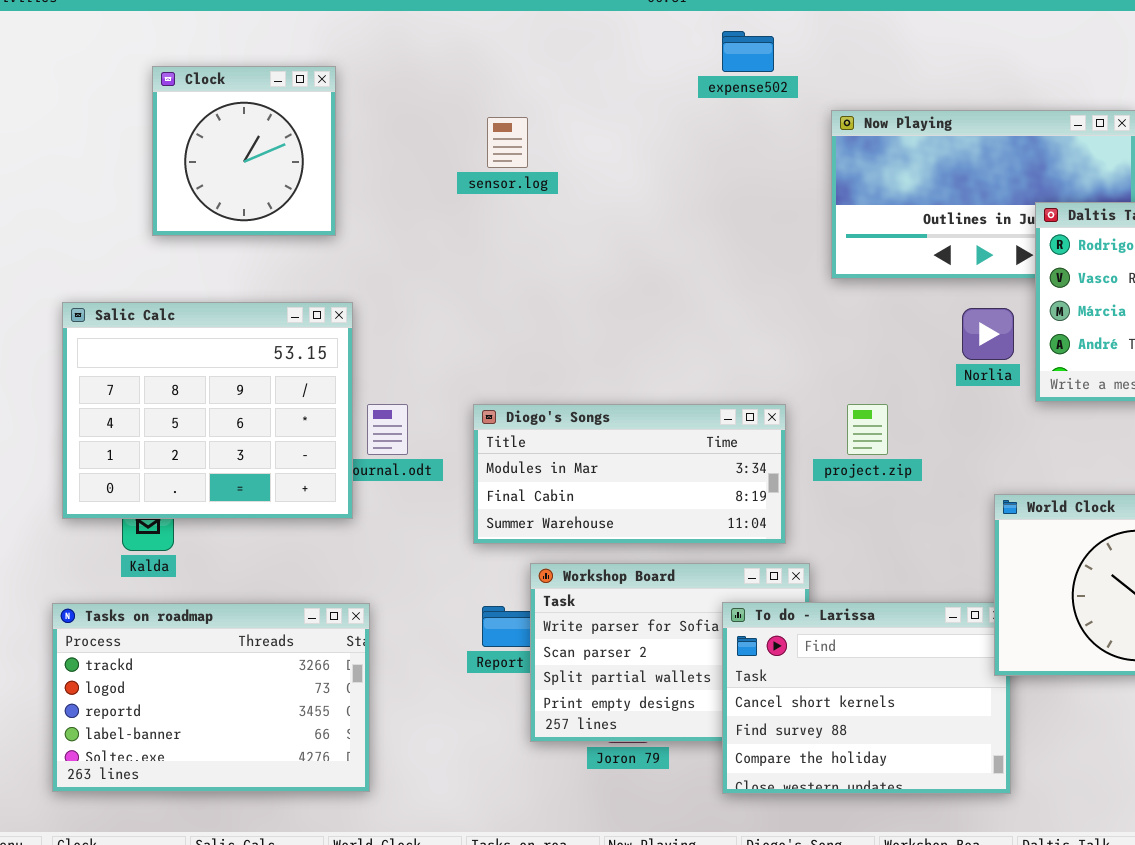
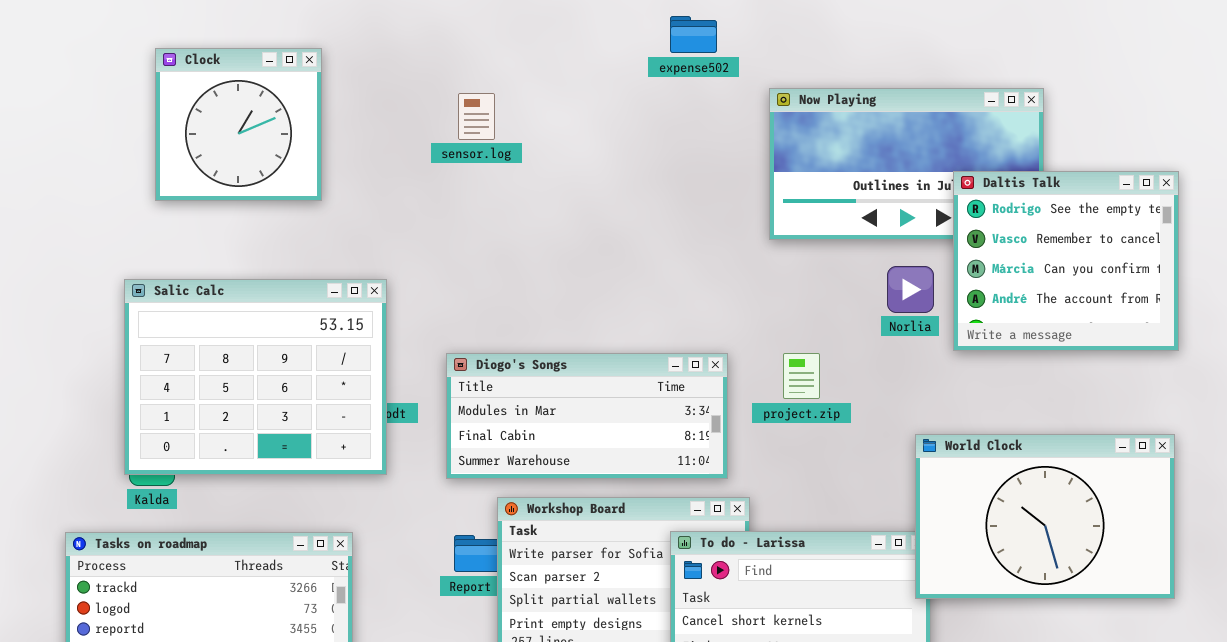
Salic Calc: [62,302,353,519] -> [124,279,387,475], moved

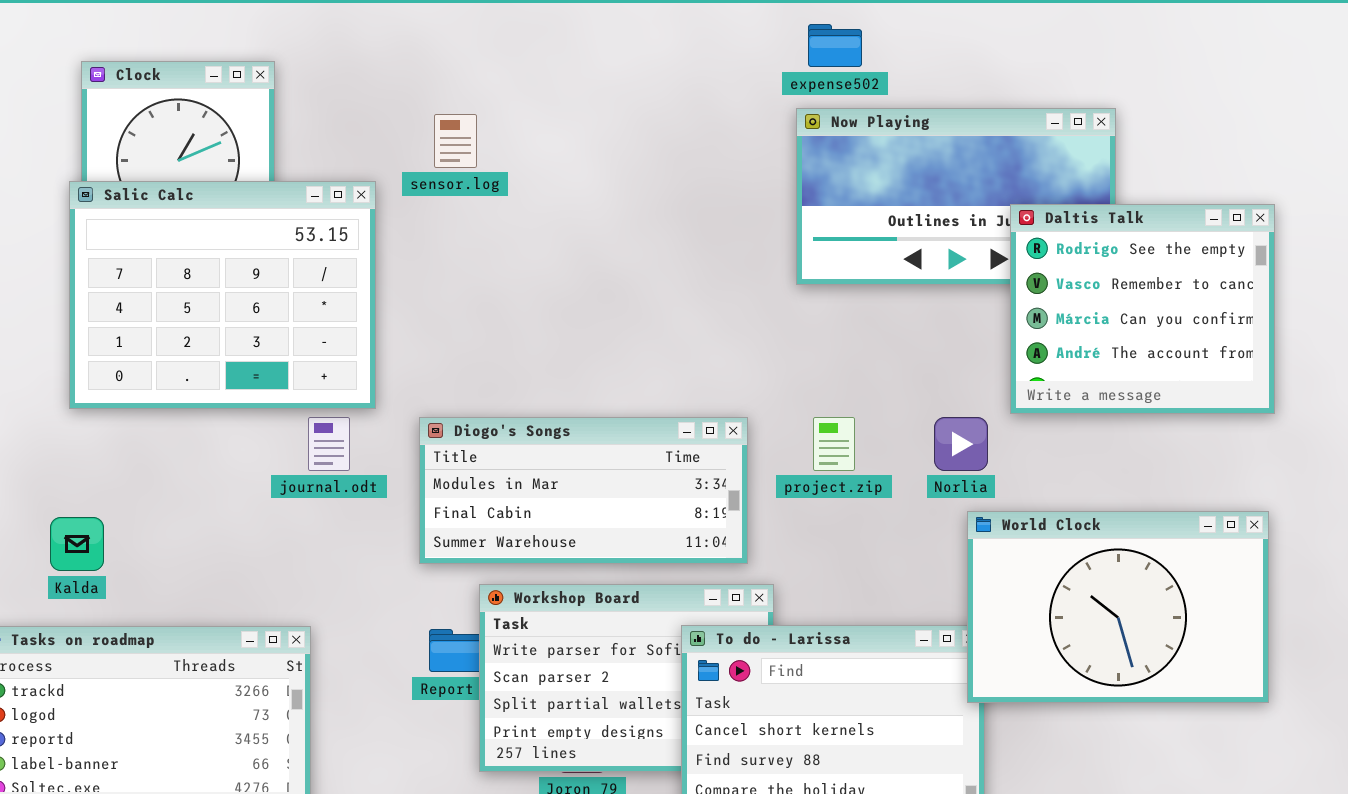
expense502: [670,16,717,53] -> [808,24,862,67], moved
Norlia: [887,266,934,313] -> [934,417,988,471], moved
Salic Calc: [124,279,387,475] -> [69,181,376,409], moved

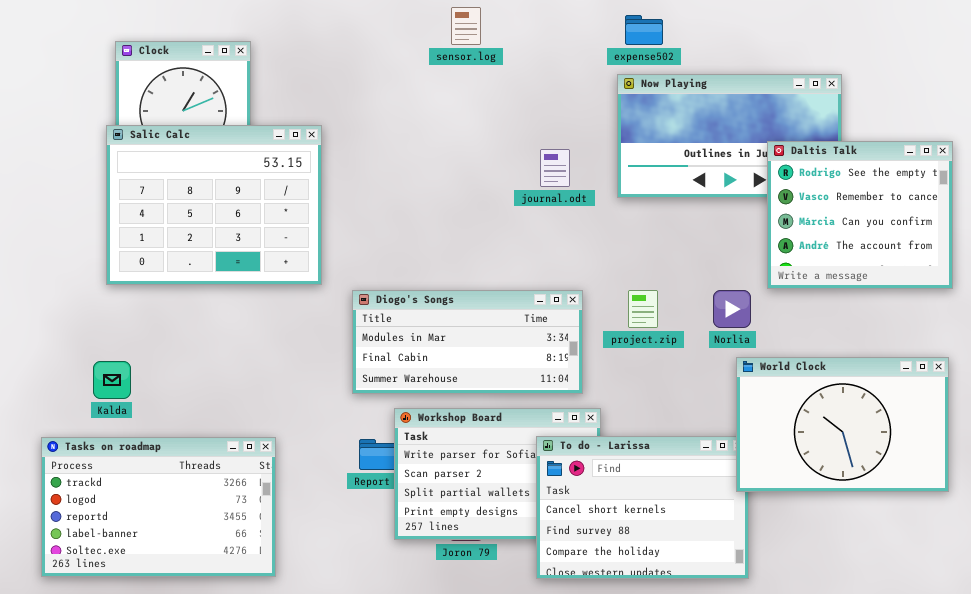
sensor.log: [434,114,477,168] -> [451,7,481,45], moved
journal.odt: [308,417,350,471] -> [540,149,570,187], moved

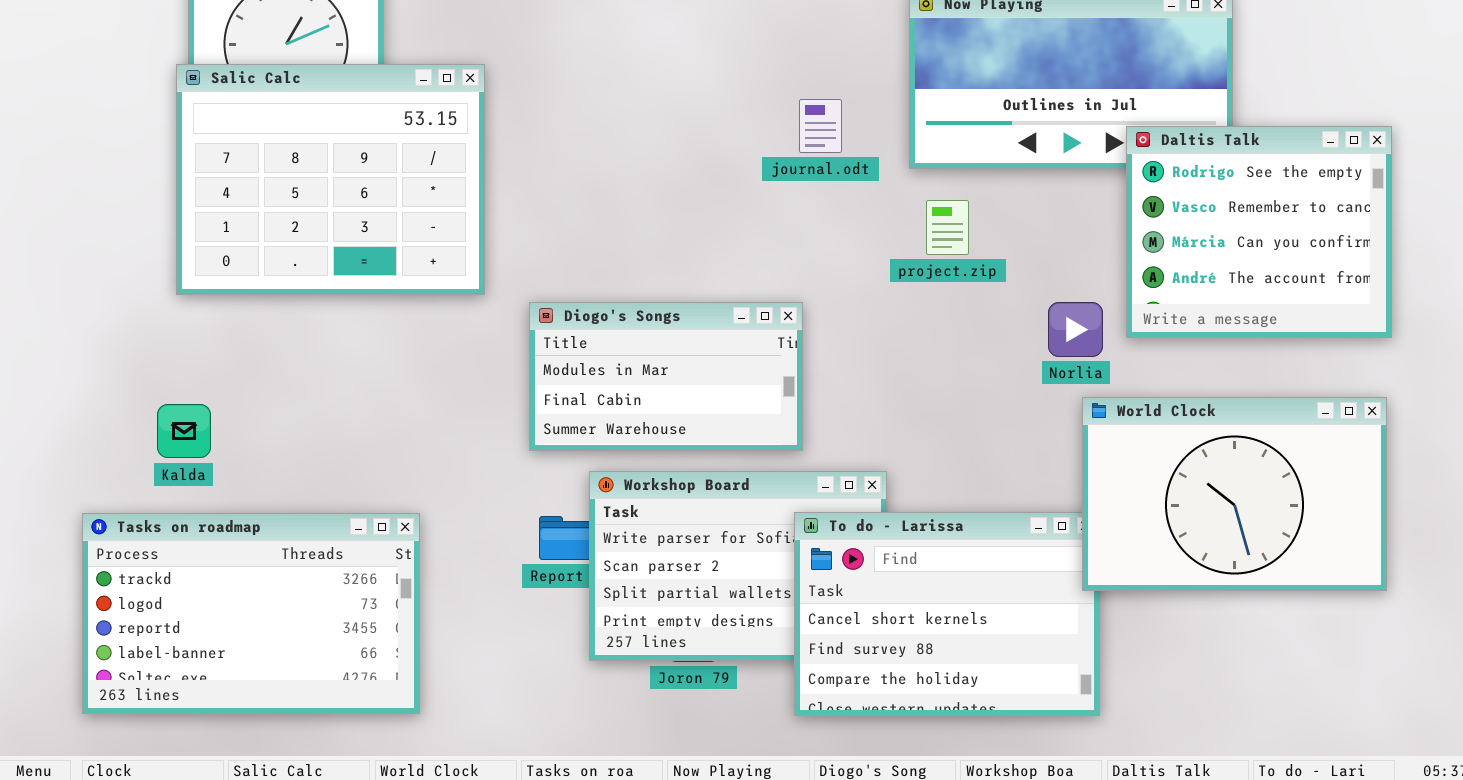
Daltis Talk: [767,141,953,289] -> [1126,126,1392,338], moved
Diogo's Songs: [352,290,583,394] -> [529,302,803,451], resized
project.zip: [628,290,658,328] -> [926,200,969,255], moved

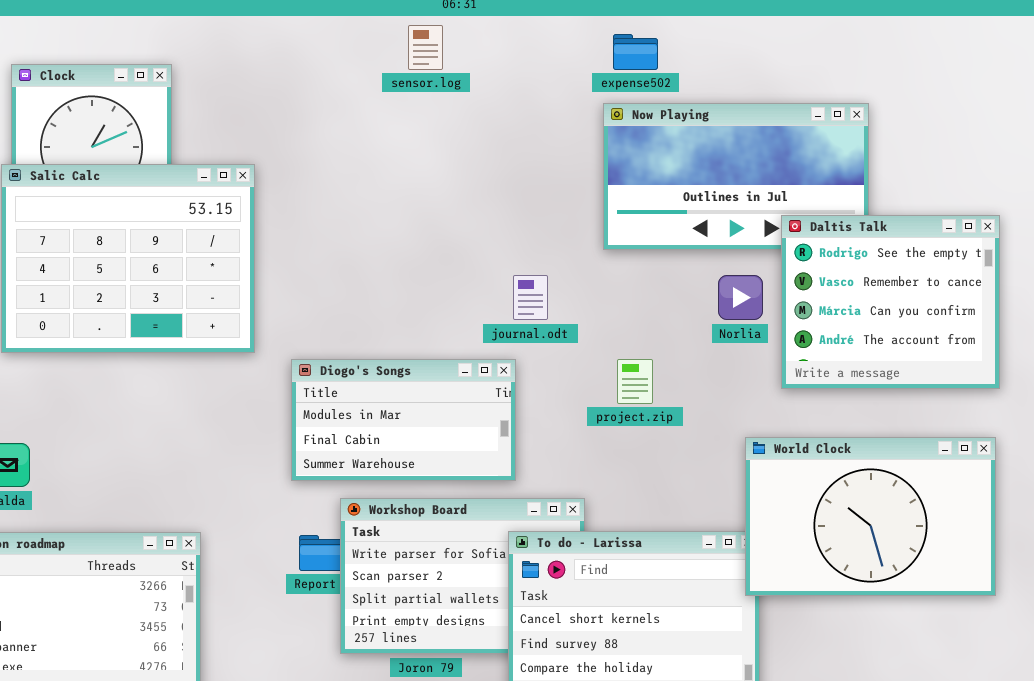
journal.odt: [799,99,842,153] -> [513,275,548,320], moved
project.zip: [926,200,969,255] -> [617,359,653,404], moved
Norlia: [1048,302,1103,357] -> [718,275,763,320], moved

